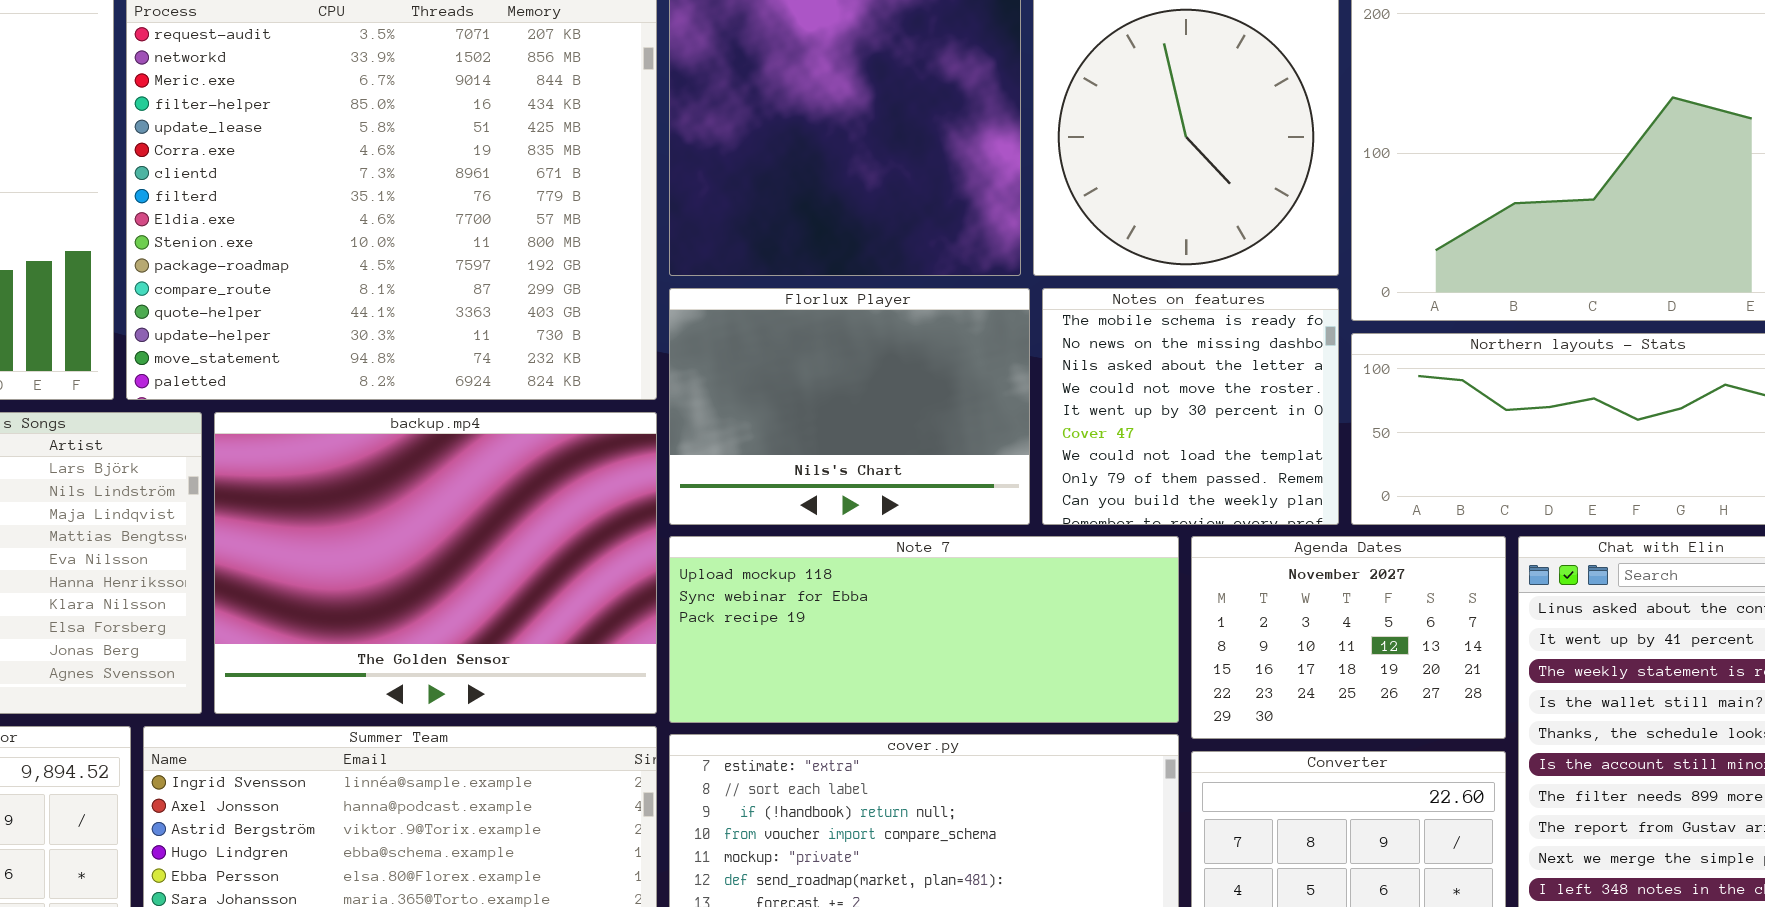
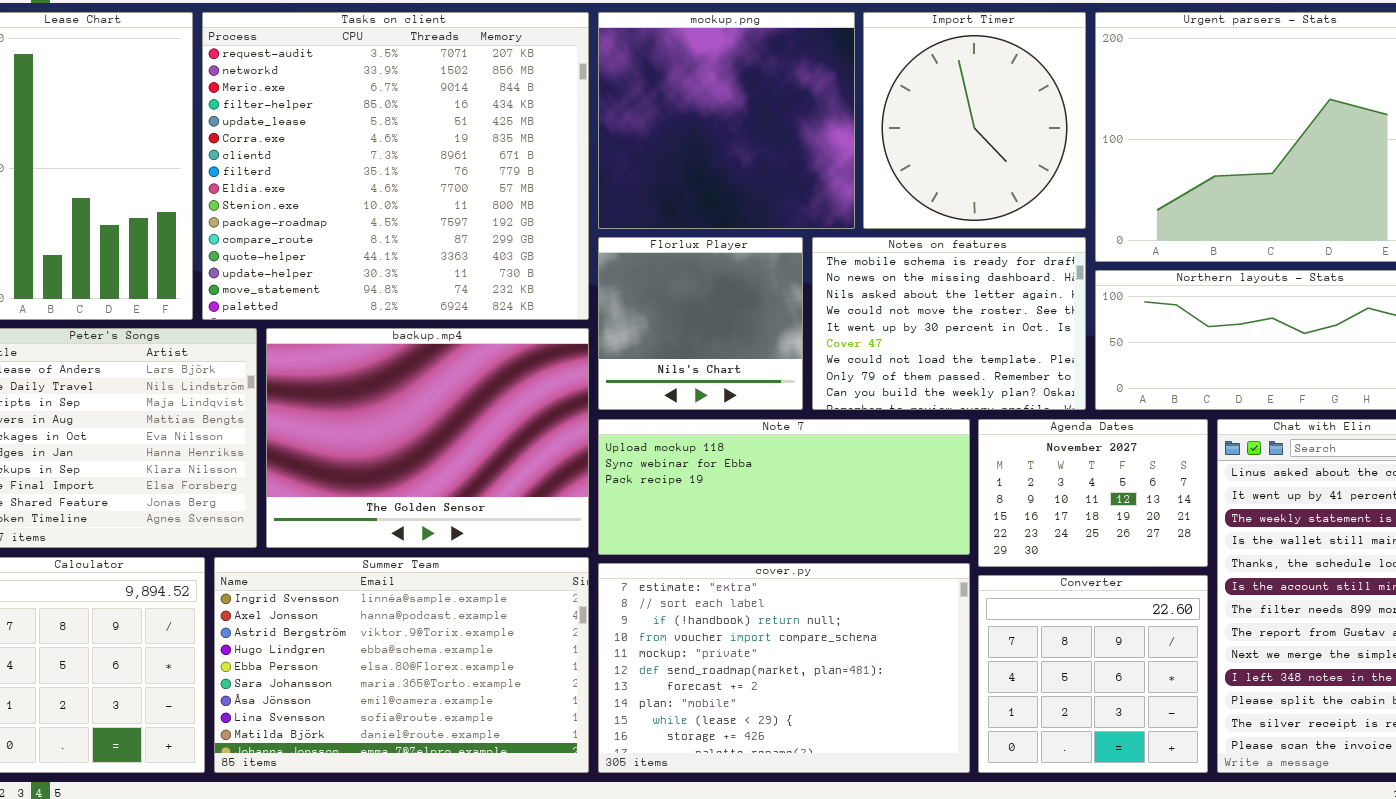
Florlux Player: [669,288,1030,525] -> [598,237,803,410], resized
Notes on features: [1042,288,1339,525] -> [812,237,1086,410], resized

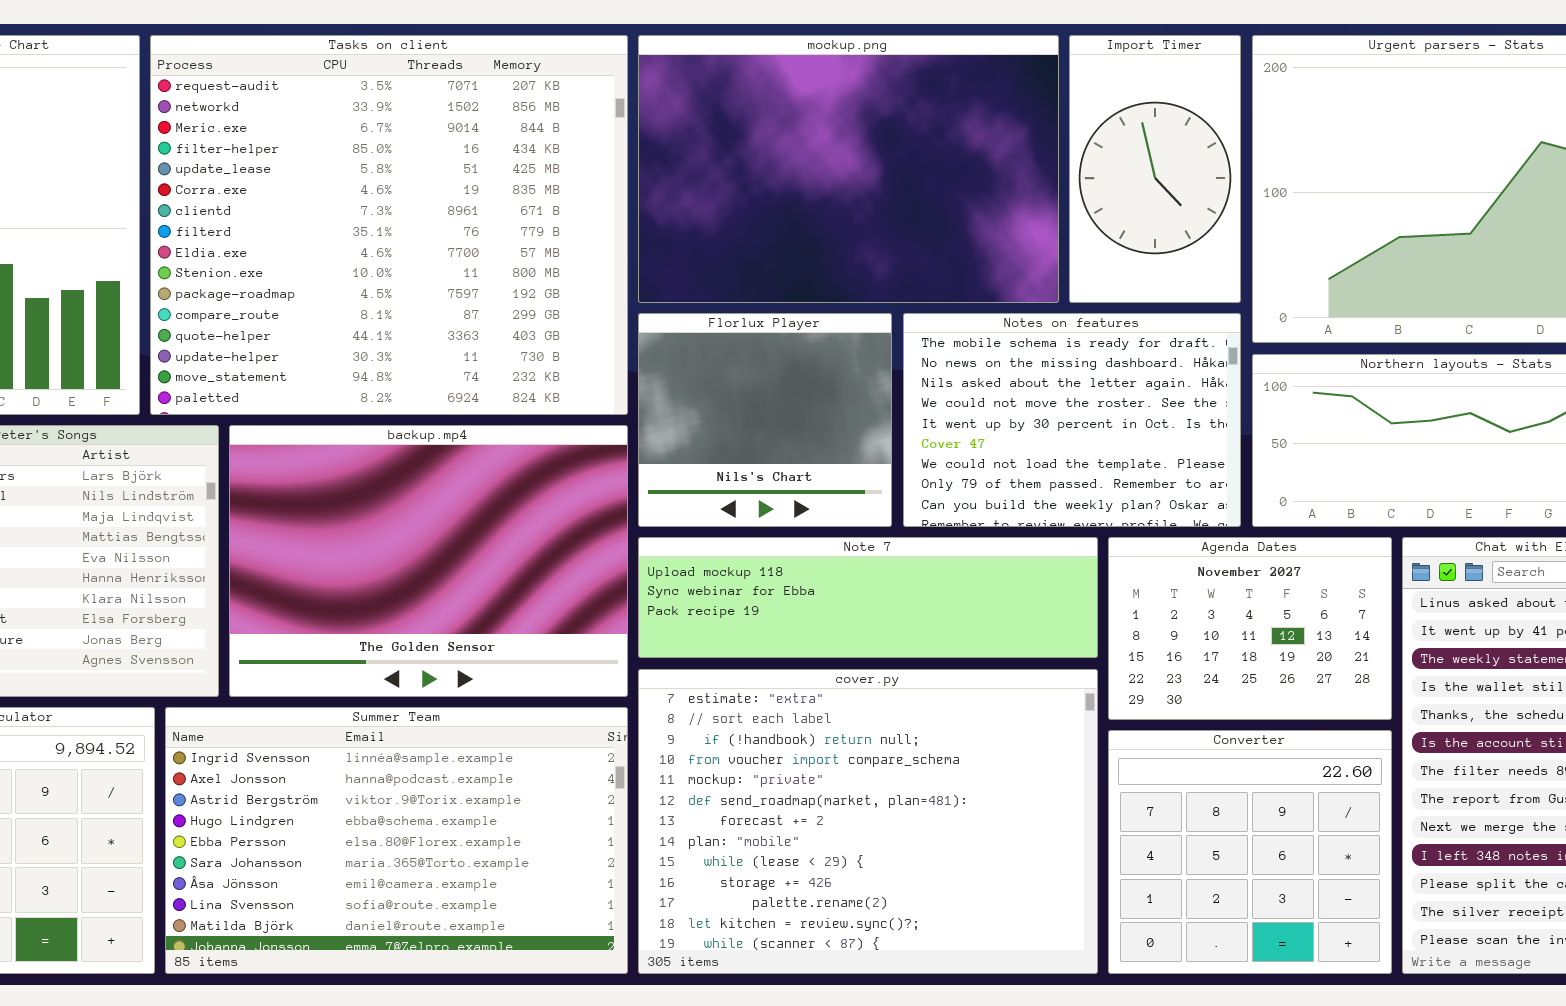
mockup.png: [598,12,855,229] -> [638,35,1059,303], resized
Import Timer: [863,12,1086,229] -> [1069,35,1241,303], resized
Note 7: [598,419,970,555] -> [638,537,1098,658], resized
cover.py: [598,563,970,773] -> [638,669,1098,974], resized

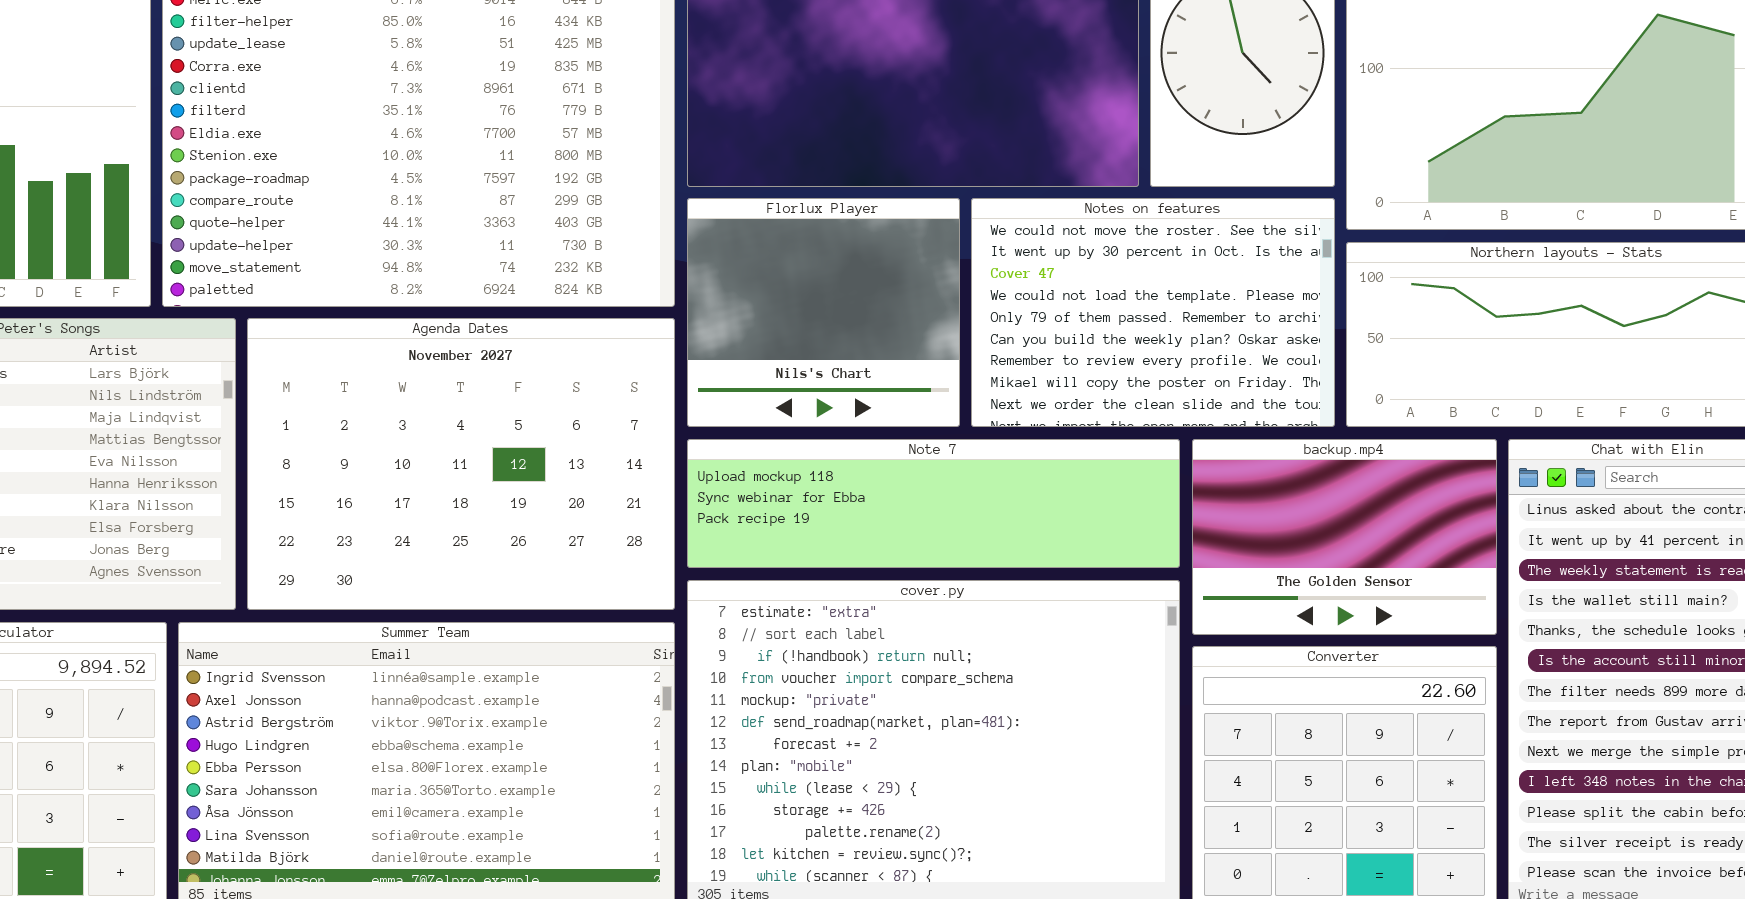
Notes on features: [903,313,1241,527] -> [971,198,1335,427], scrolled down 3 rows
backup.mp4: [229,425,628,697] -> [1192,439,1497,635], moved, resized
Agenda Dates: [1108,537,1392,720] -> [247,318,675,610], moved, resized

